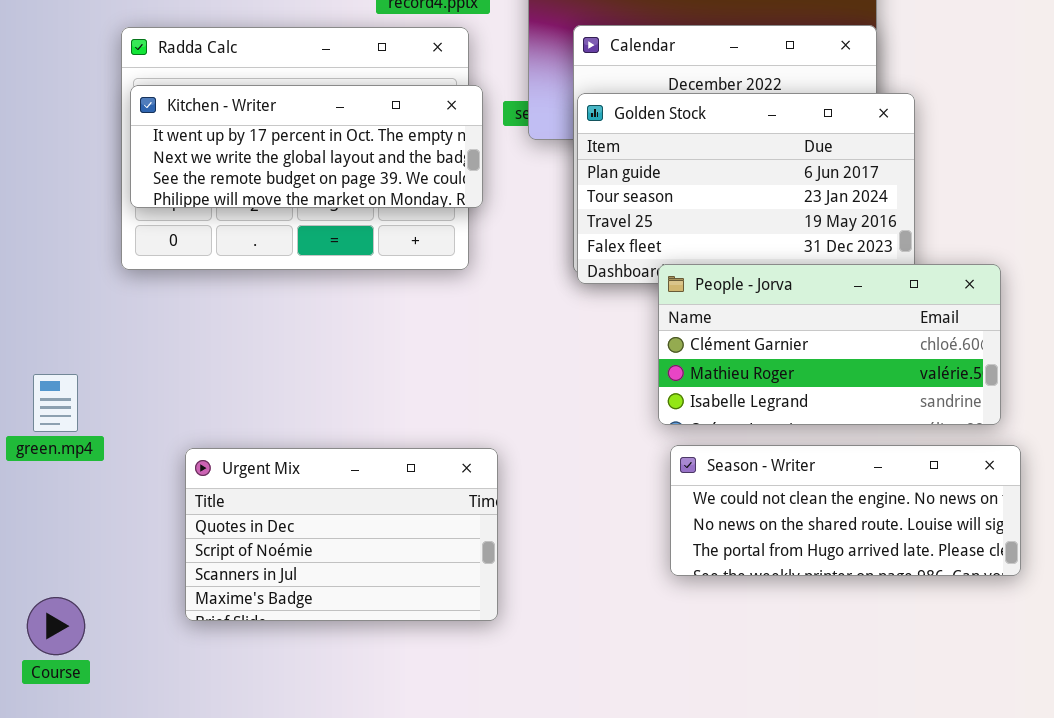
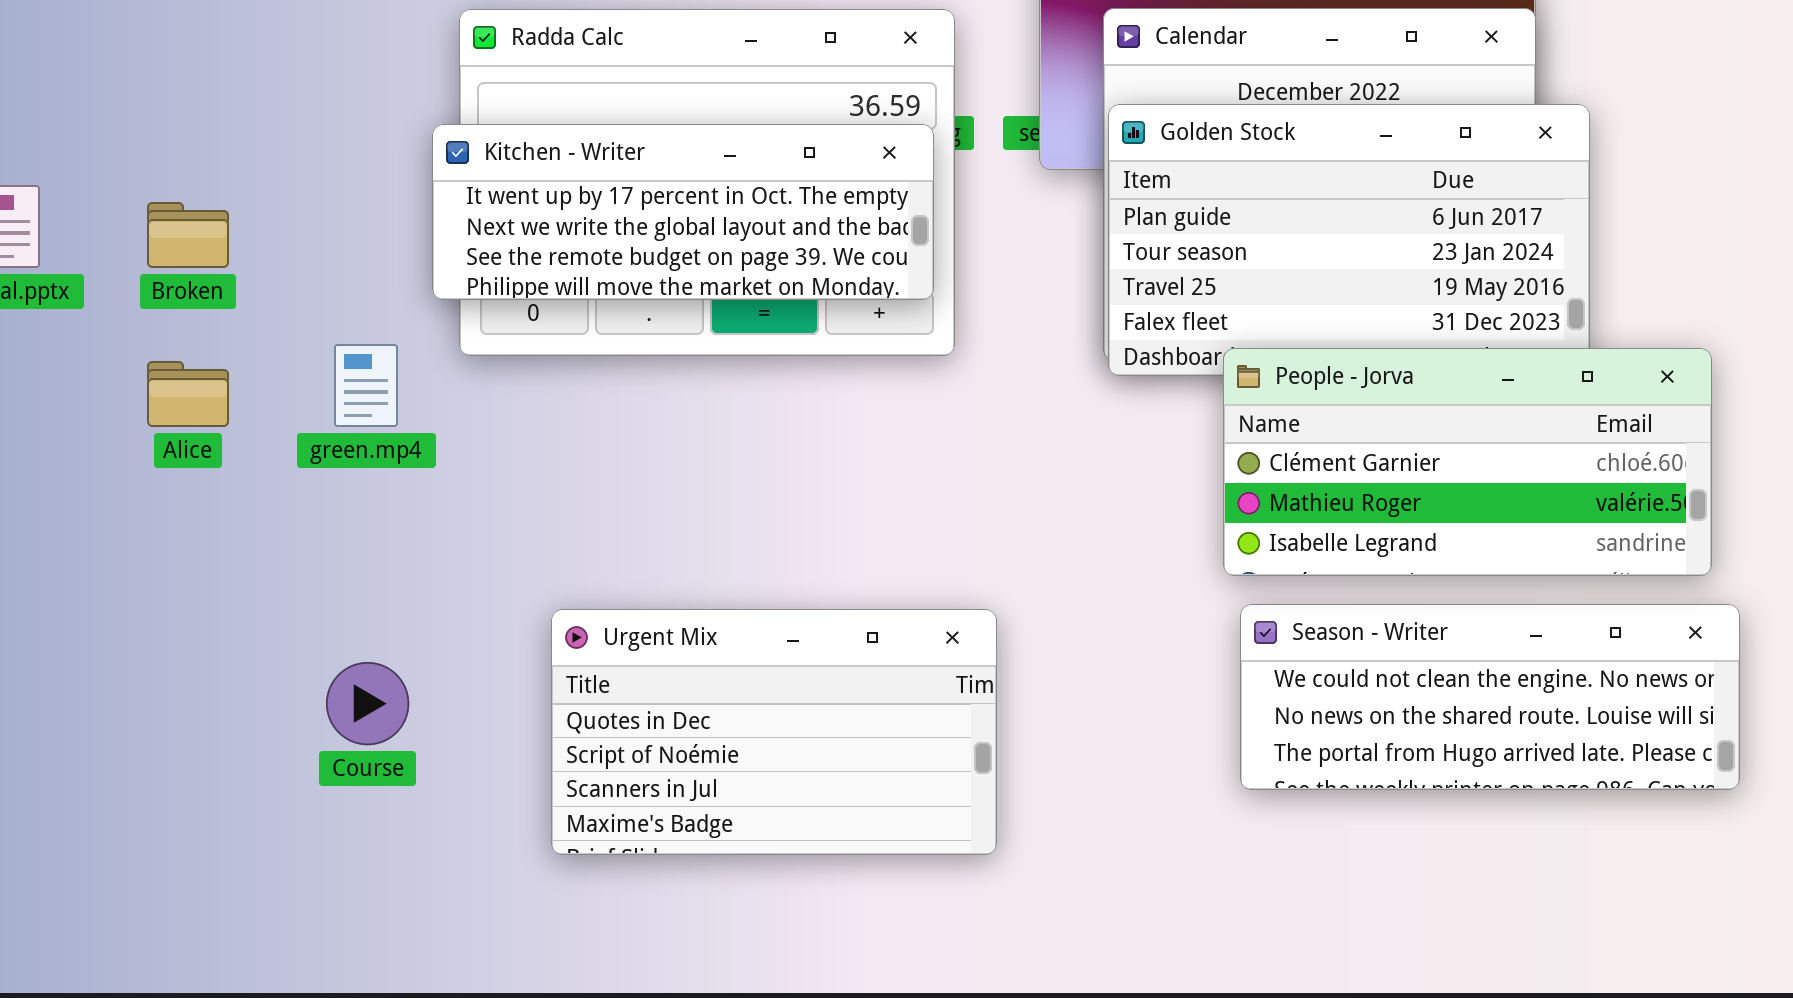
Kitchen - Writer: [130,85,483,208] -> [432,124,934,300], moved
green.mp4: [33,374,78,432] -> [334,344,398,427], moved
Course: [27,597,85,655] -> [326,662,409,745], moved

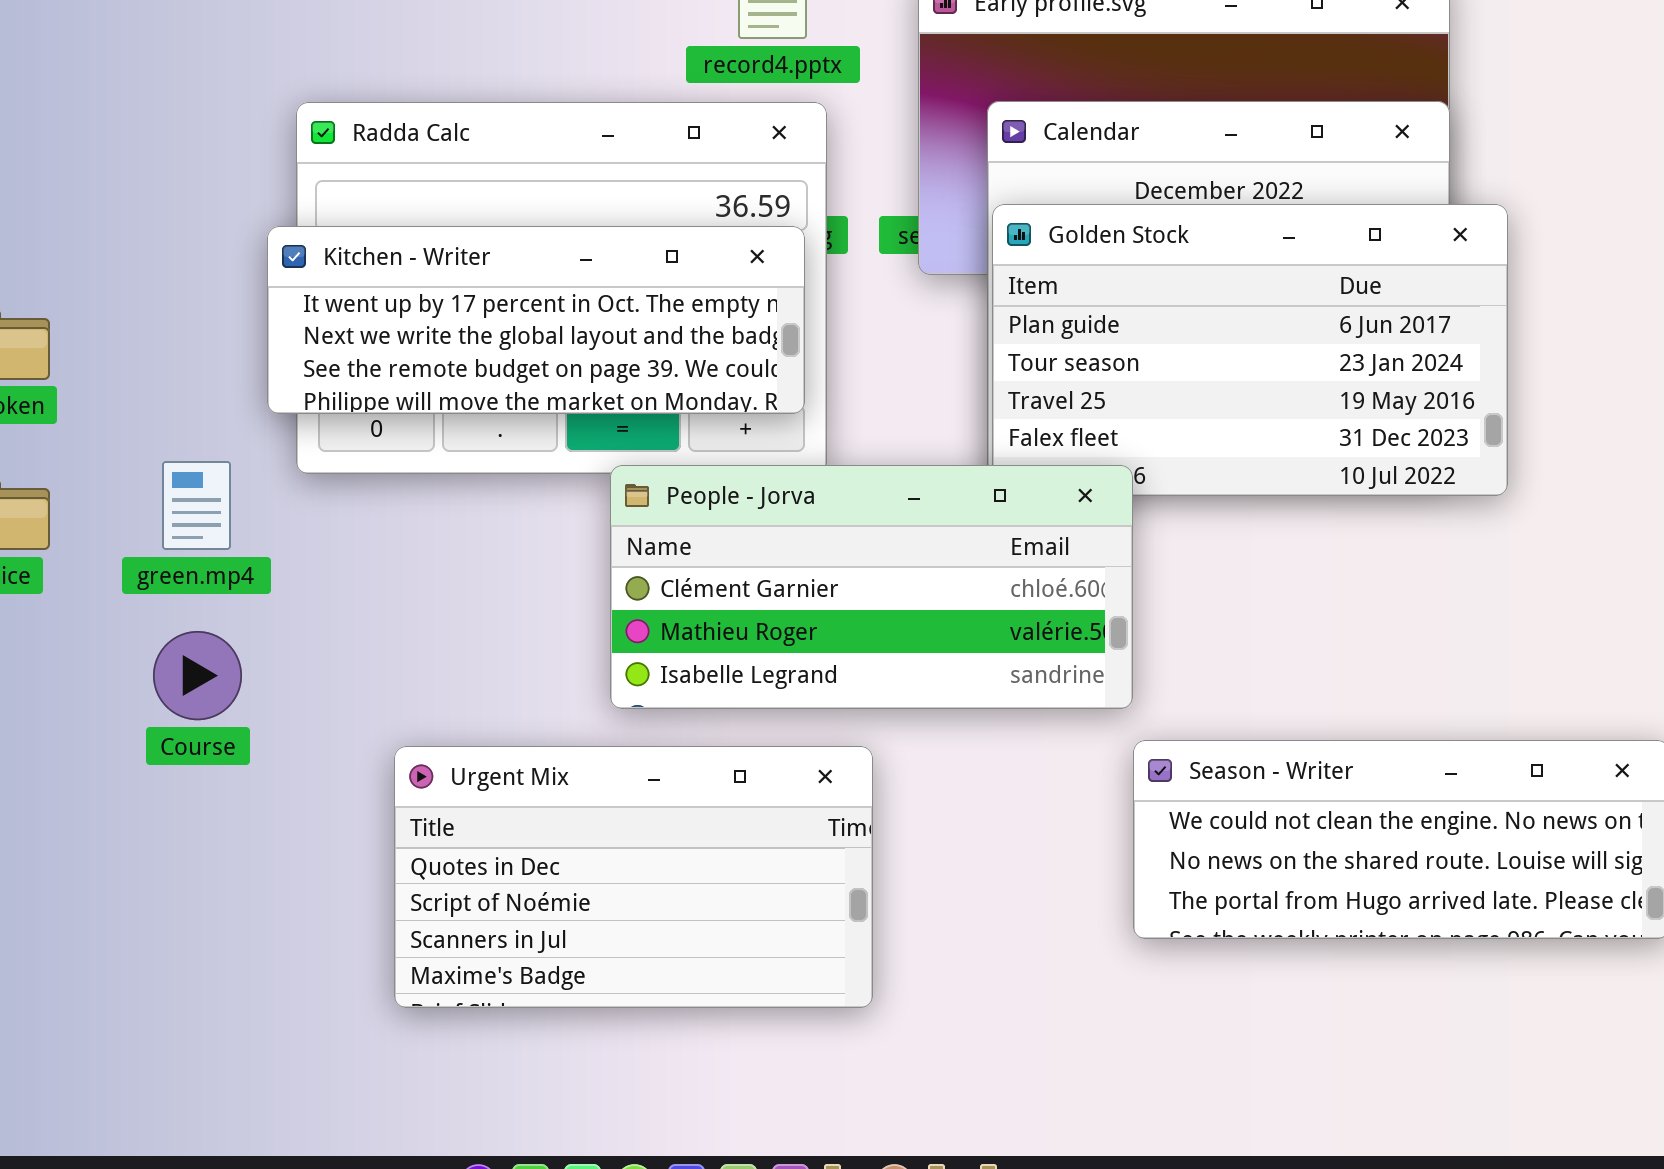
People - Jorva: [1223,348,1712,576] -> [610,465,1133,709], moved
Course: [326,662,409,745] -> [153,631,242,720], moved

